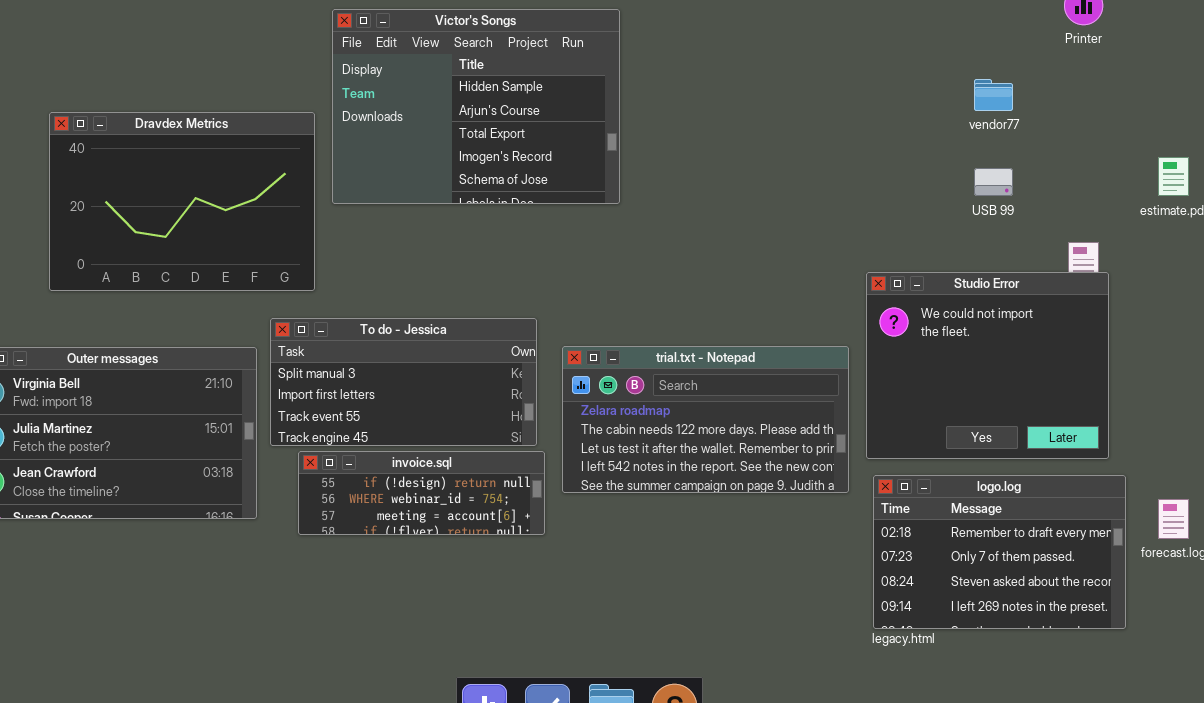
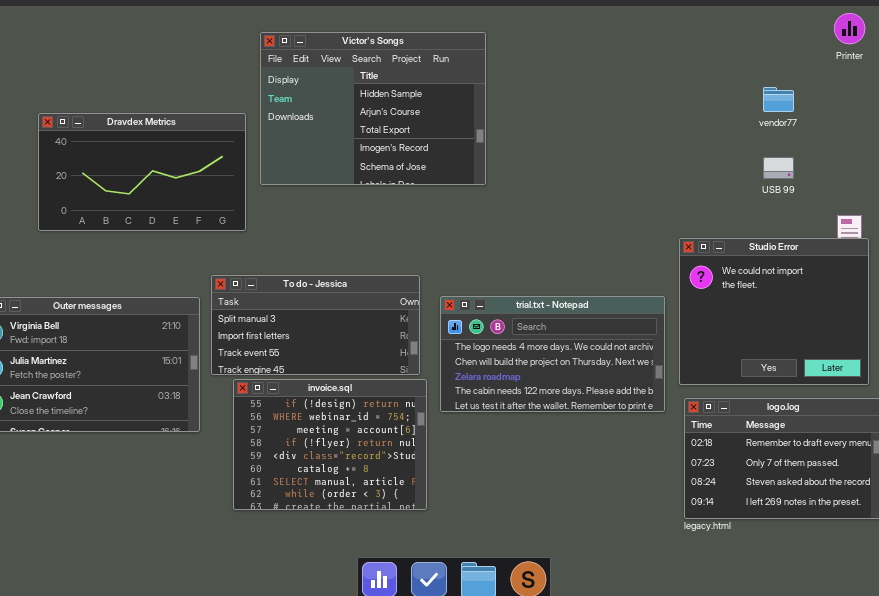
Dravdex Metrics: [49,112,315,291] -> [38,113,246,231], resized
trial.txt - Notepad: [562,346,849,493] -> [440,296,665,412], scrolled up 2 rows
invoice.sql: [298,451,545,535] -> [233,379,427,510], resized

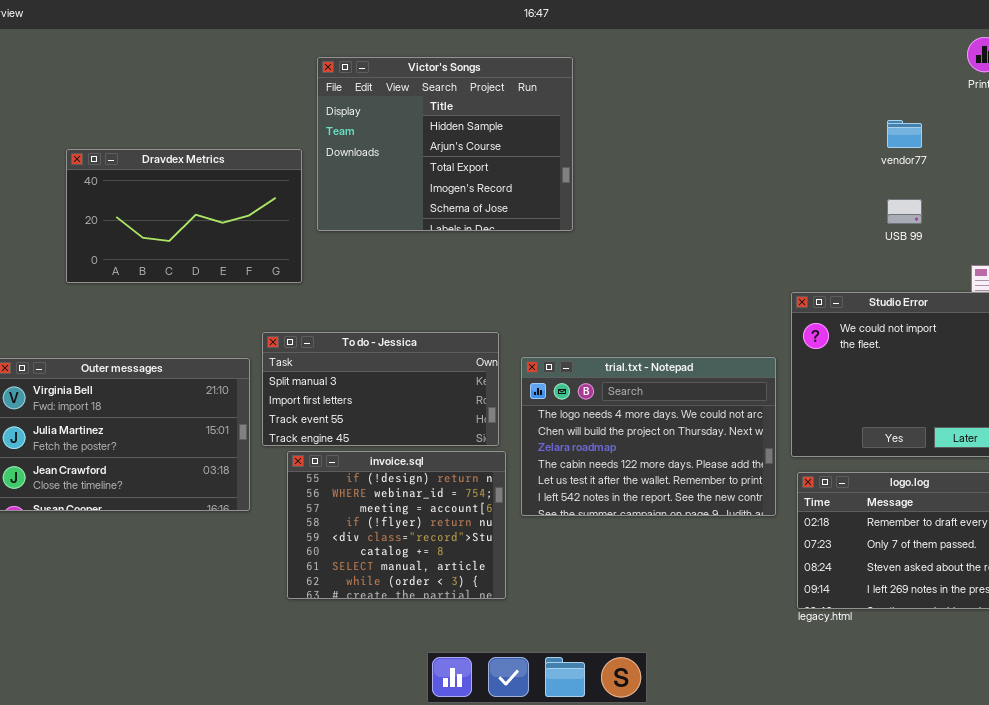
trial.txt - Notepad: [440,296,665,412] -> [521,357,776,516], resized

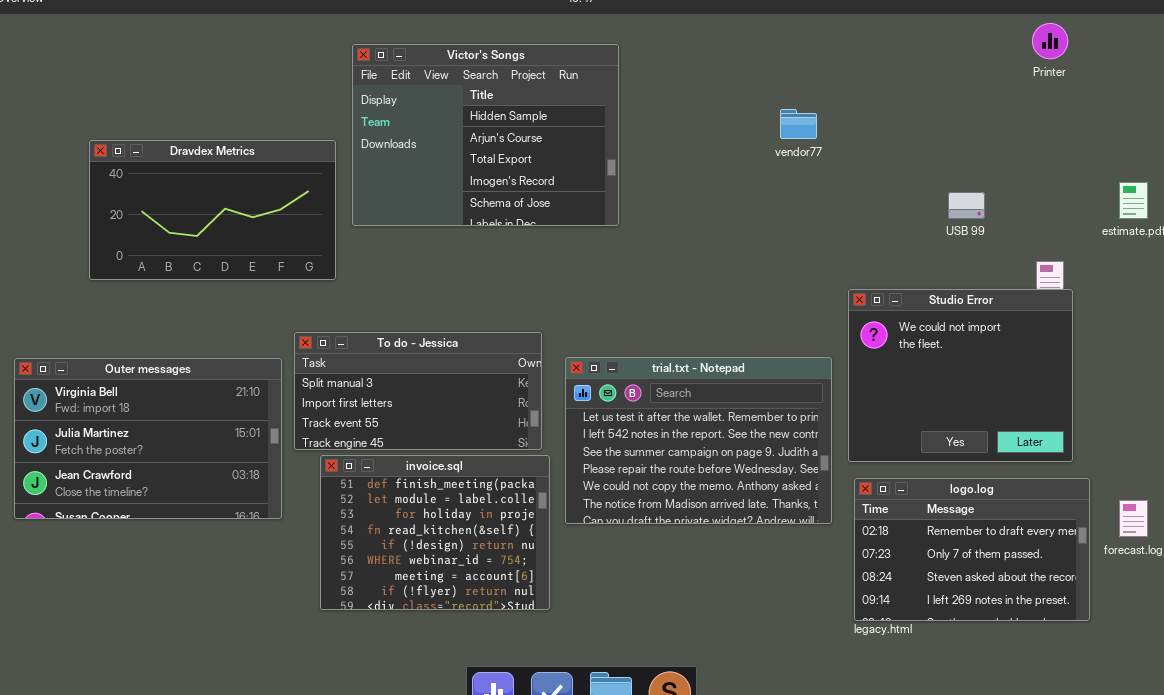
vendor77: [887,120,922,148] -> [780,109,817,139], moved
trial.txt - Notepad: [521,357,776,516] -> [565,357,832,524], scrolled down 4 rows
invoice.sql: [287,451,506,599] -> [320,455,550,610], scrolled up 4 rows

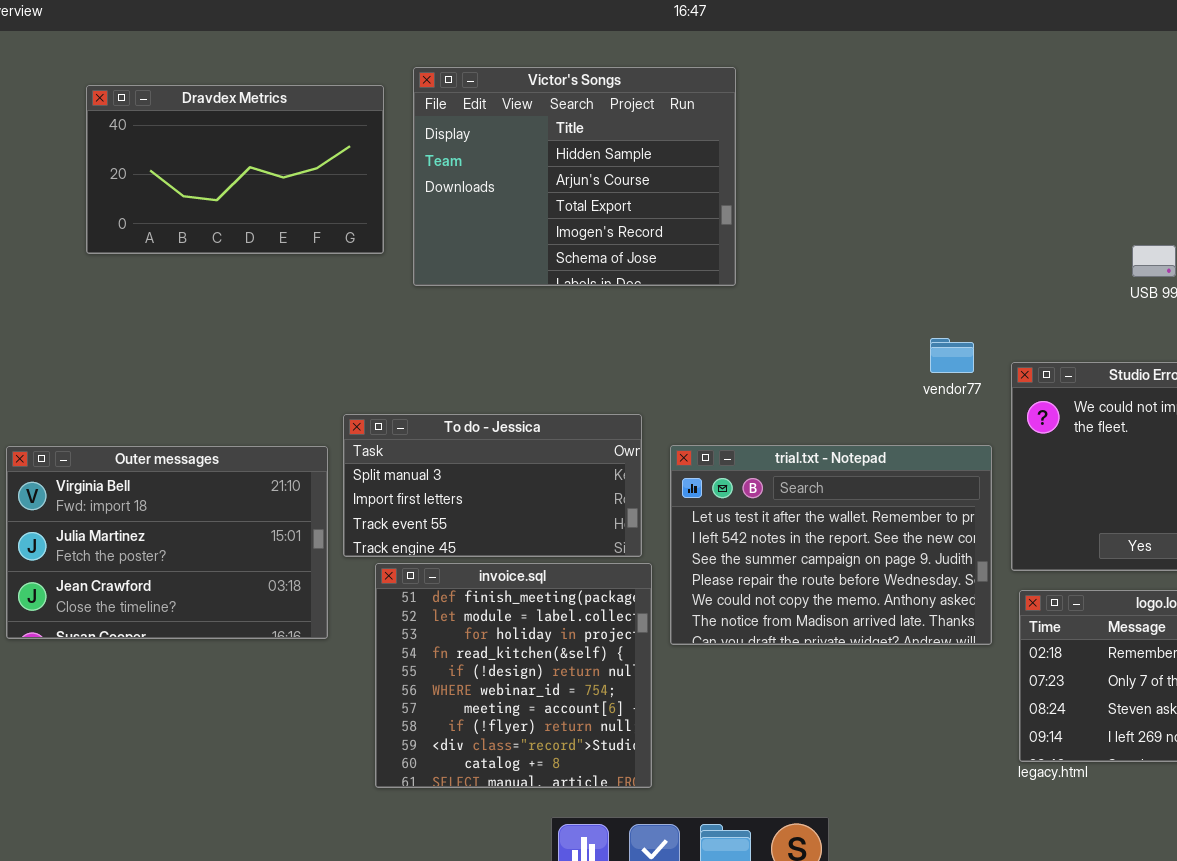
vendor77: [780,109,817,139] -> [930,338,974,373], moved
Dravdex Metrics: [89,140,336,280] -> [86,85,384,254], moved
invoice.sql: [320,455,550,610] -> [375,563,652,788], resized

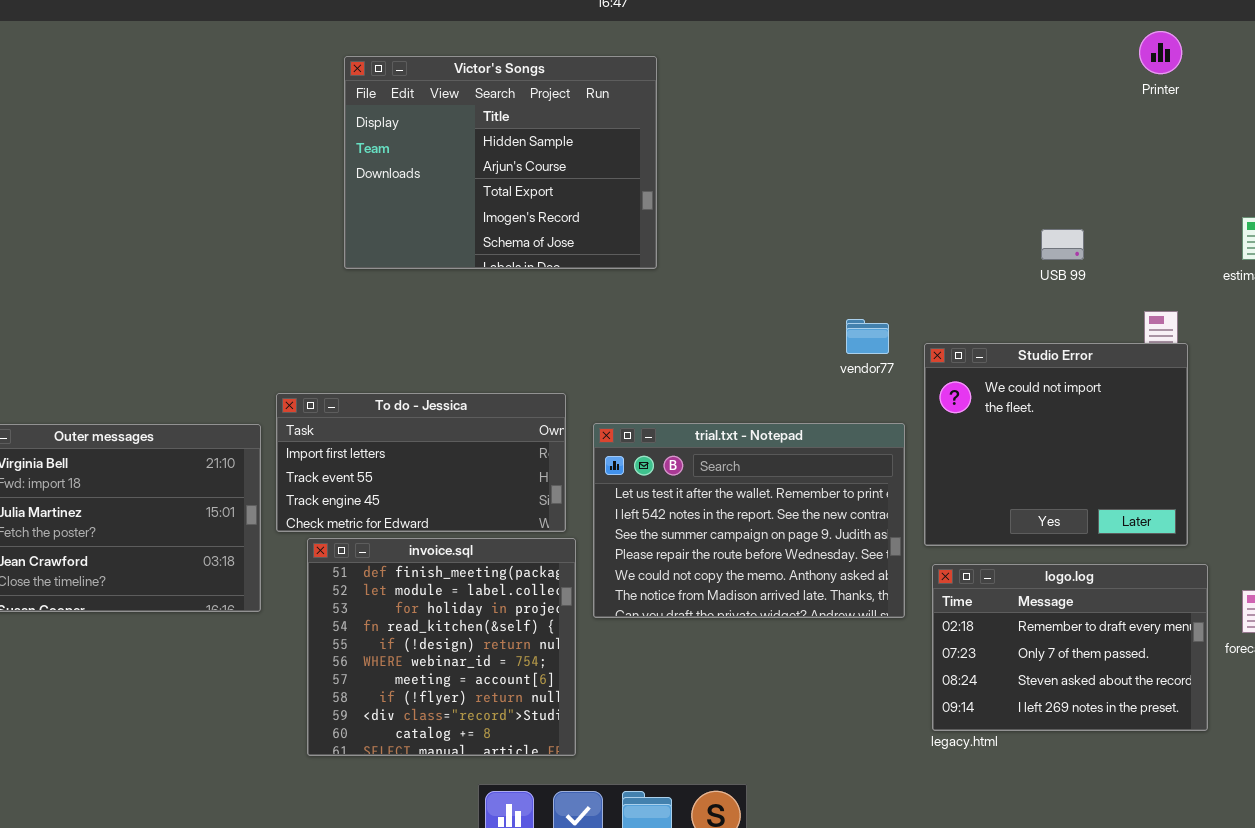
Dravdex Metrics: [86,85,384,254] -> none, closed
To do - Jessica: [343,414,642,557] -> [276,393,566,532], scrolled down 1 row

